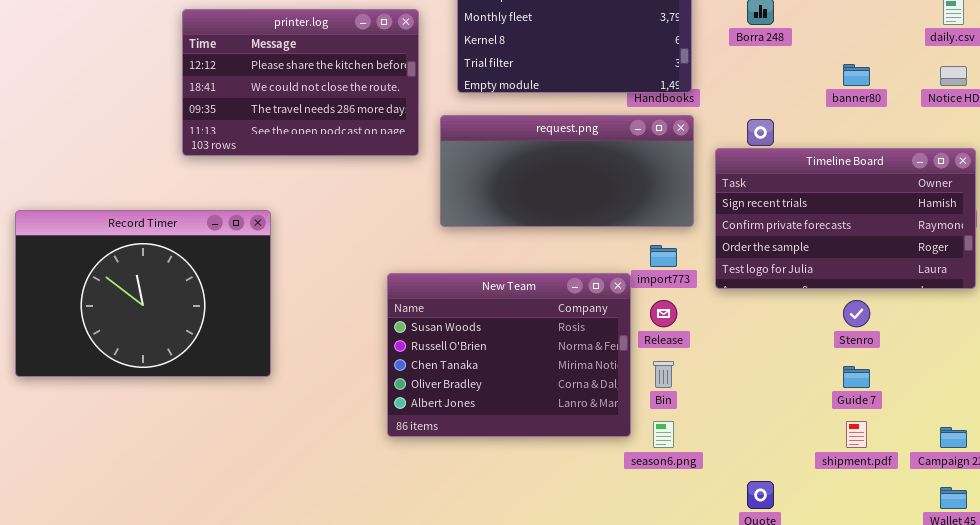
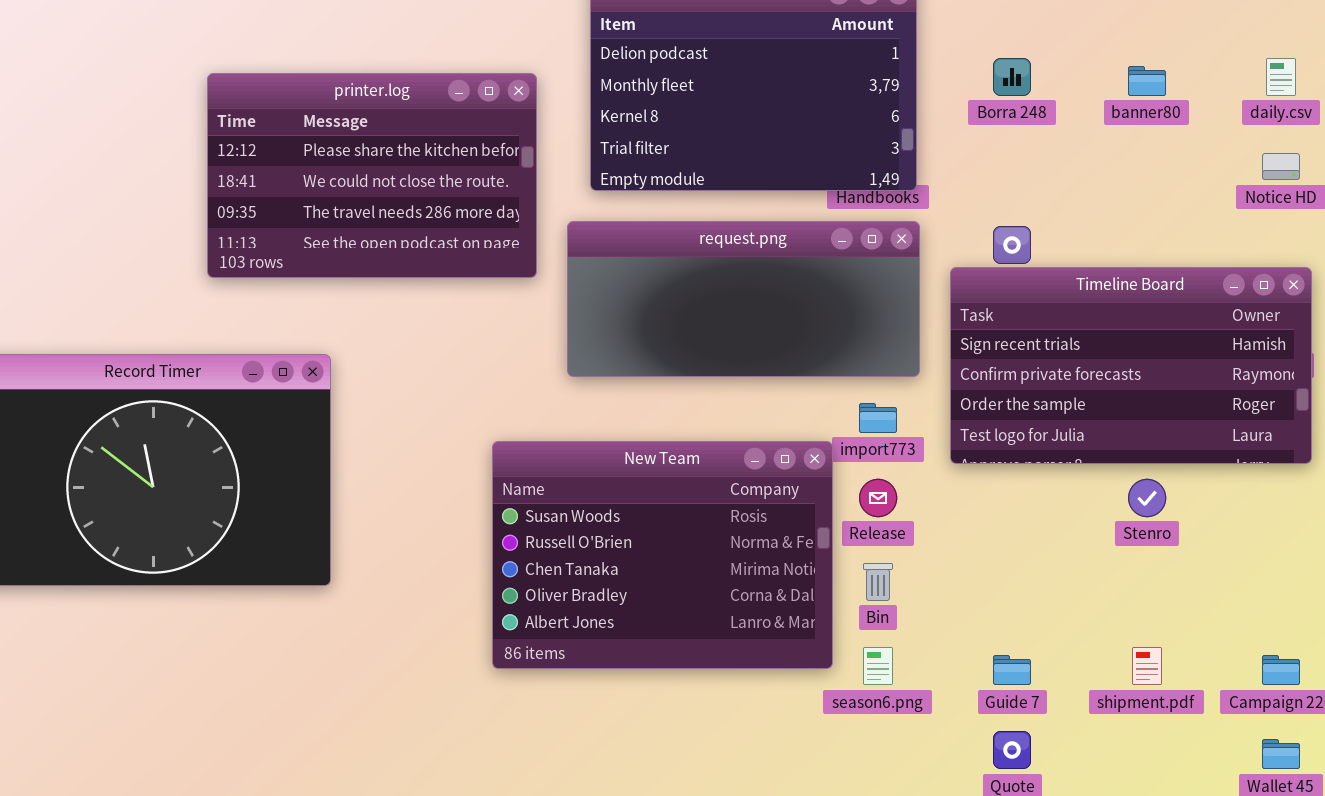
banner80: [843,64,870,86] -> [1128,66,1166,96], moved
Guide 7: [843,366,870,388] -> [993,655,1031,685], moved

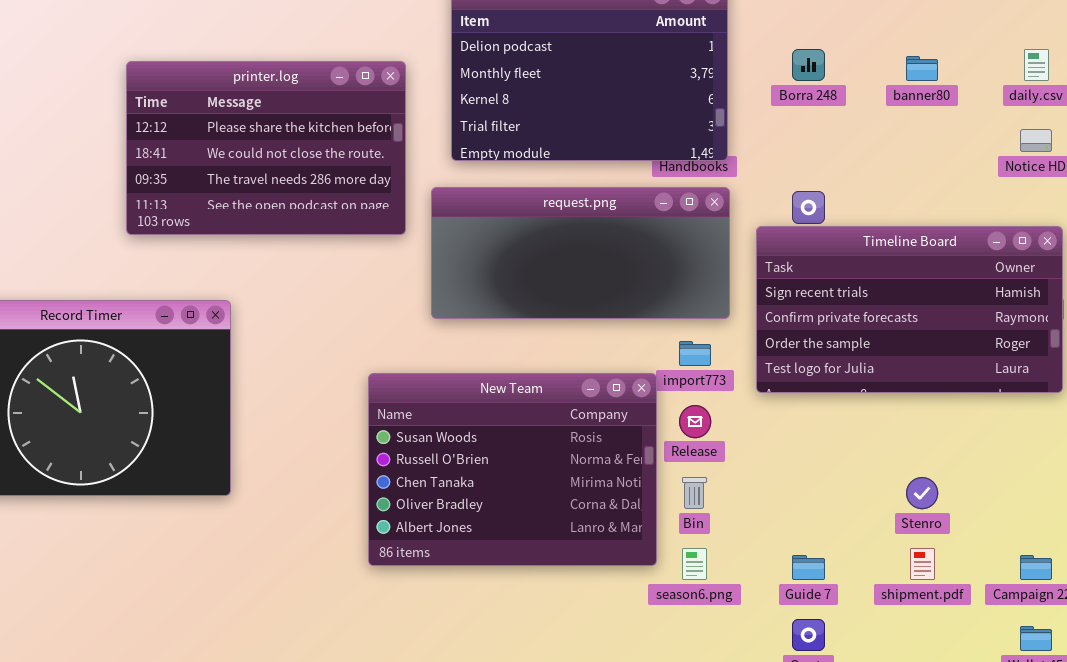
Stenro: [1128,479,1166,517] -> [906,477,938,509], moved

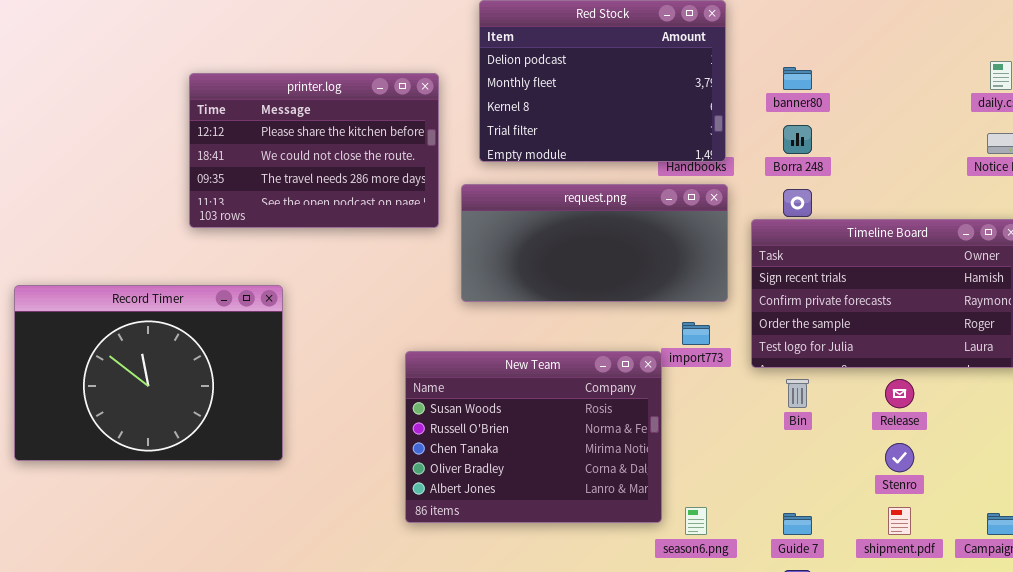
Borra 248: [792,49,825,81] -> [783,125,812,154], moved
banner80: [906,56,938,81] -> [783,67,812,90], moved
Release: [679,405,711,438] -> [885,379,914,408], moved
Bin: [682,477,707,509] -> [786,379,809,408], moved

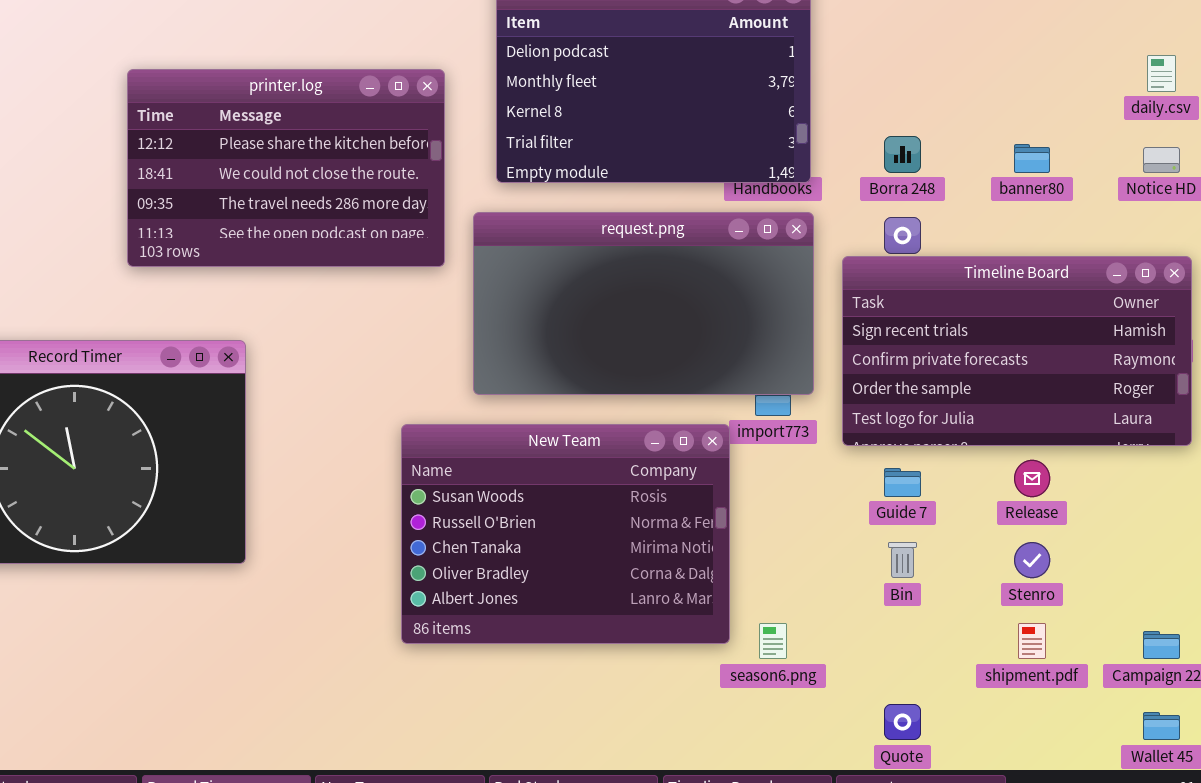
banner80: [783,67,812,90] -> [1014,144,1050,173], moved
request.png: [461,184,728,302] -> [473,212,814,395], resized
Bin: [786,379,809,408] -> [888,542,917,578], moved
Guide 7: [783,513,812,535] -> [884,468,921,497], moved

